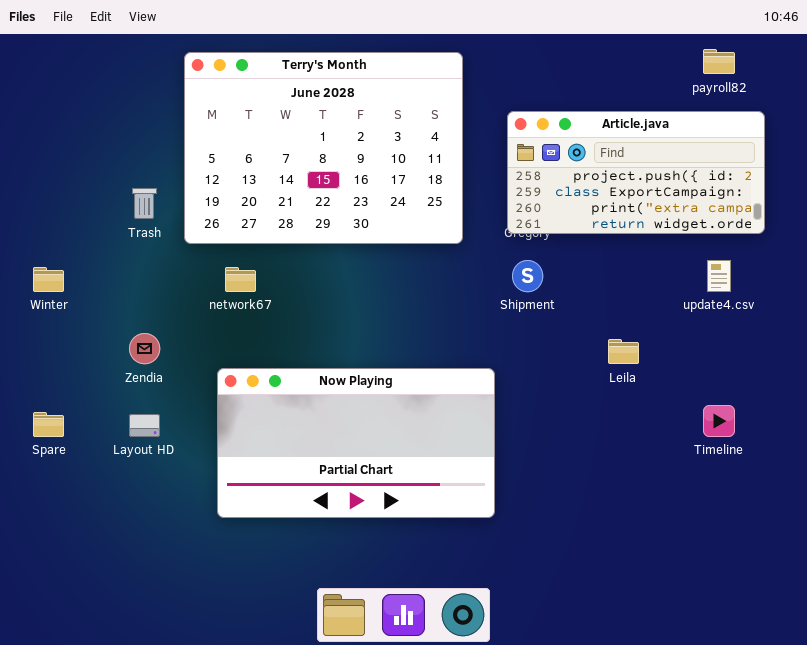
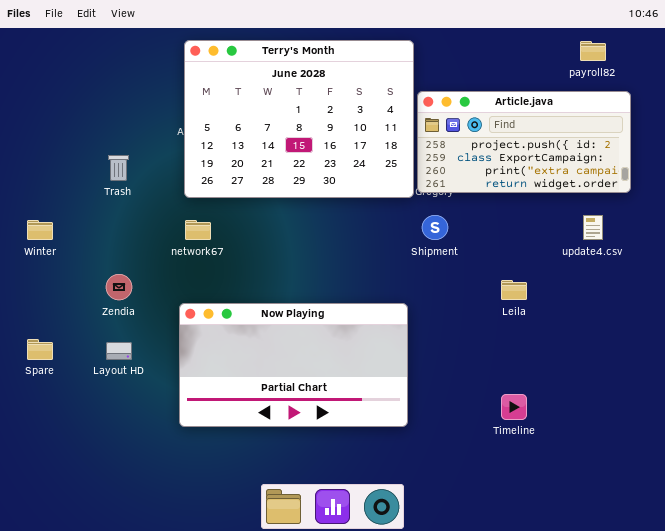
Terry's Month: [184,52,463,244] -> [184,40,414,198], moved
Timeline: [703,405,735,437] -> [501,394,527,420], moved

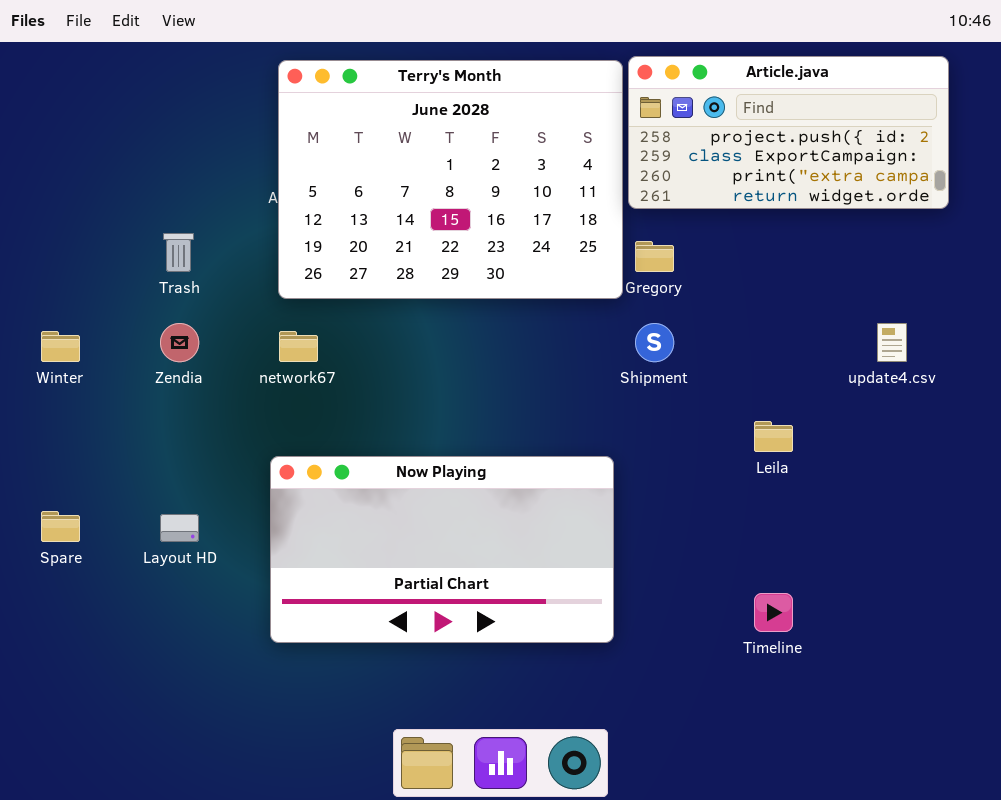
Article.java: [417,91,631,193] -> [628,56,949,209], moved
Zendia: [106,274,132,300] -> [160,323,199,362], moved

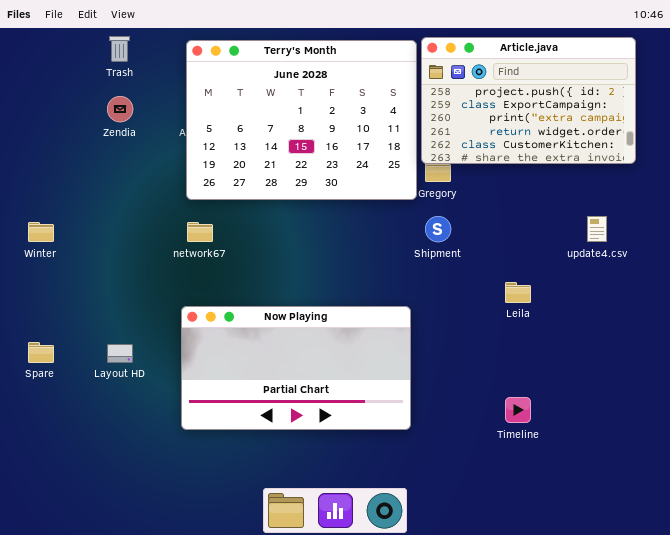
Article.java: [628,56,949,209] -> [421,37,636,164], resized
Trash: [163,233,194,272] -> [109,36,130,62], moved
Zendia: [160,323,199,362] -> [107,96,133,122], moved

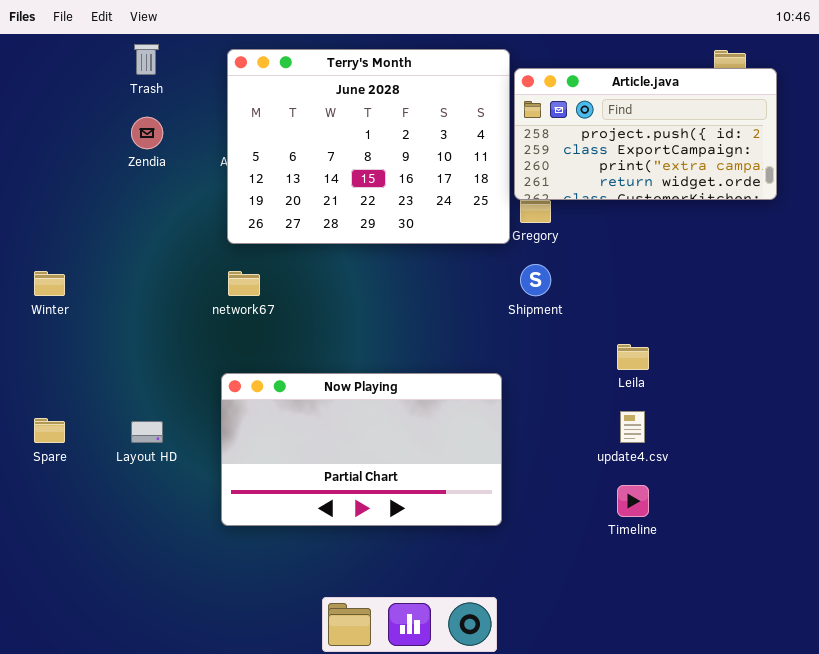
Article.java: [421,37,636,164] -> [514,68,777,200], resized
update4.csv: [587,216,607,242] -> [620,411,645,443], moved

